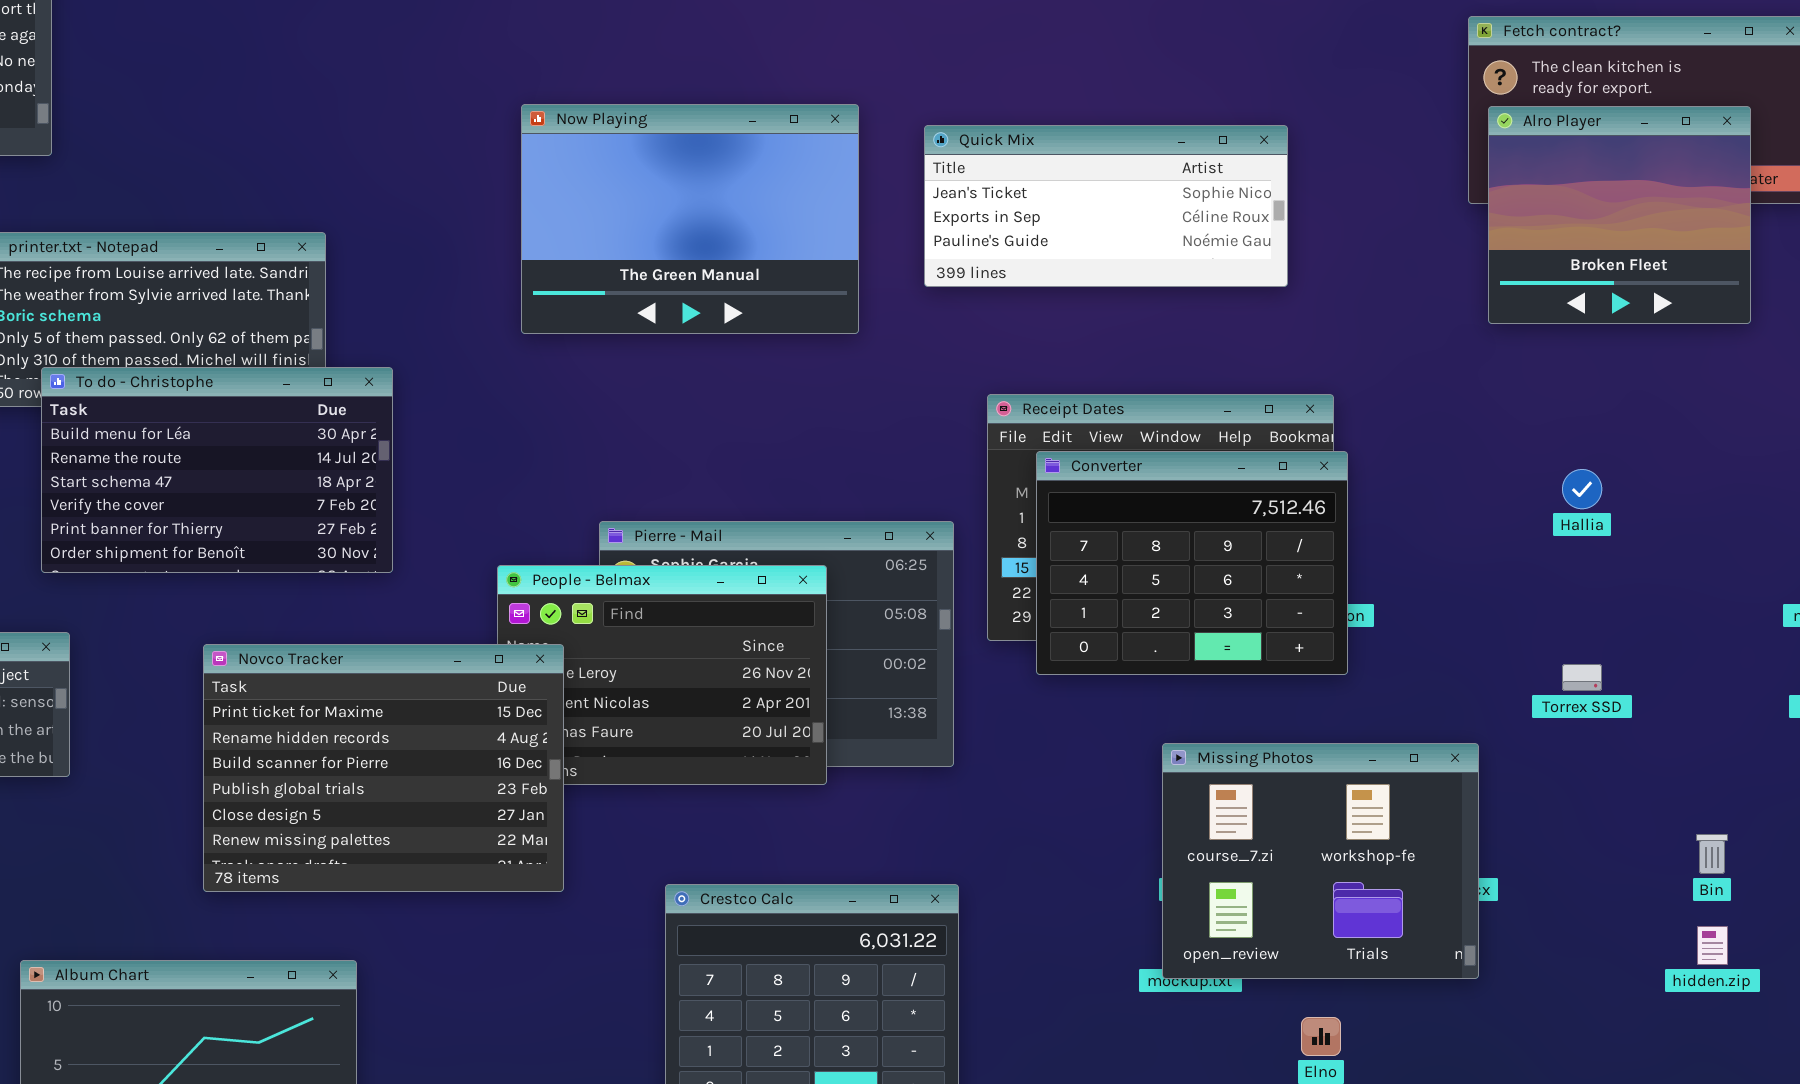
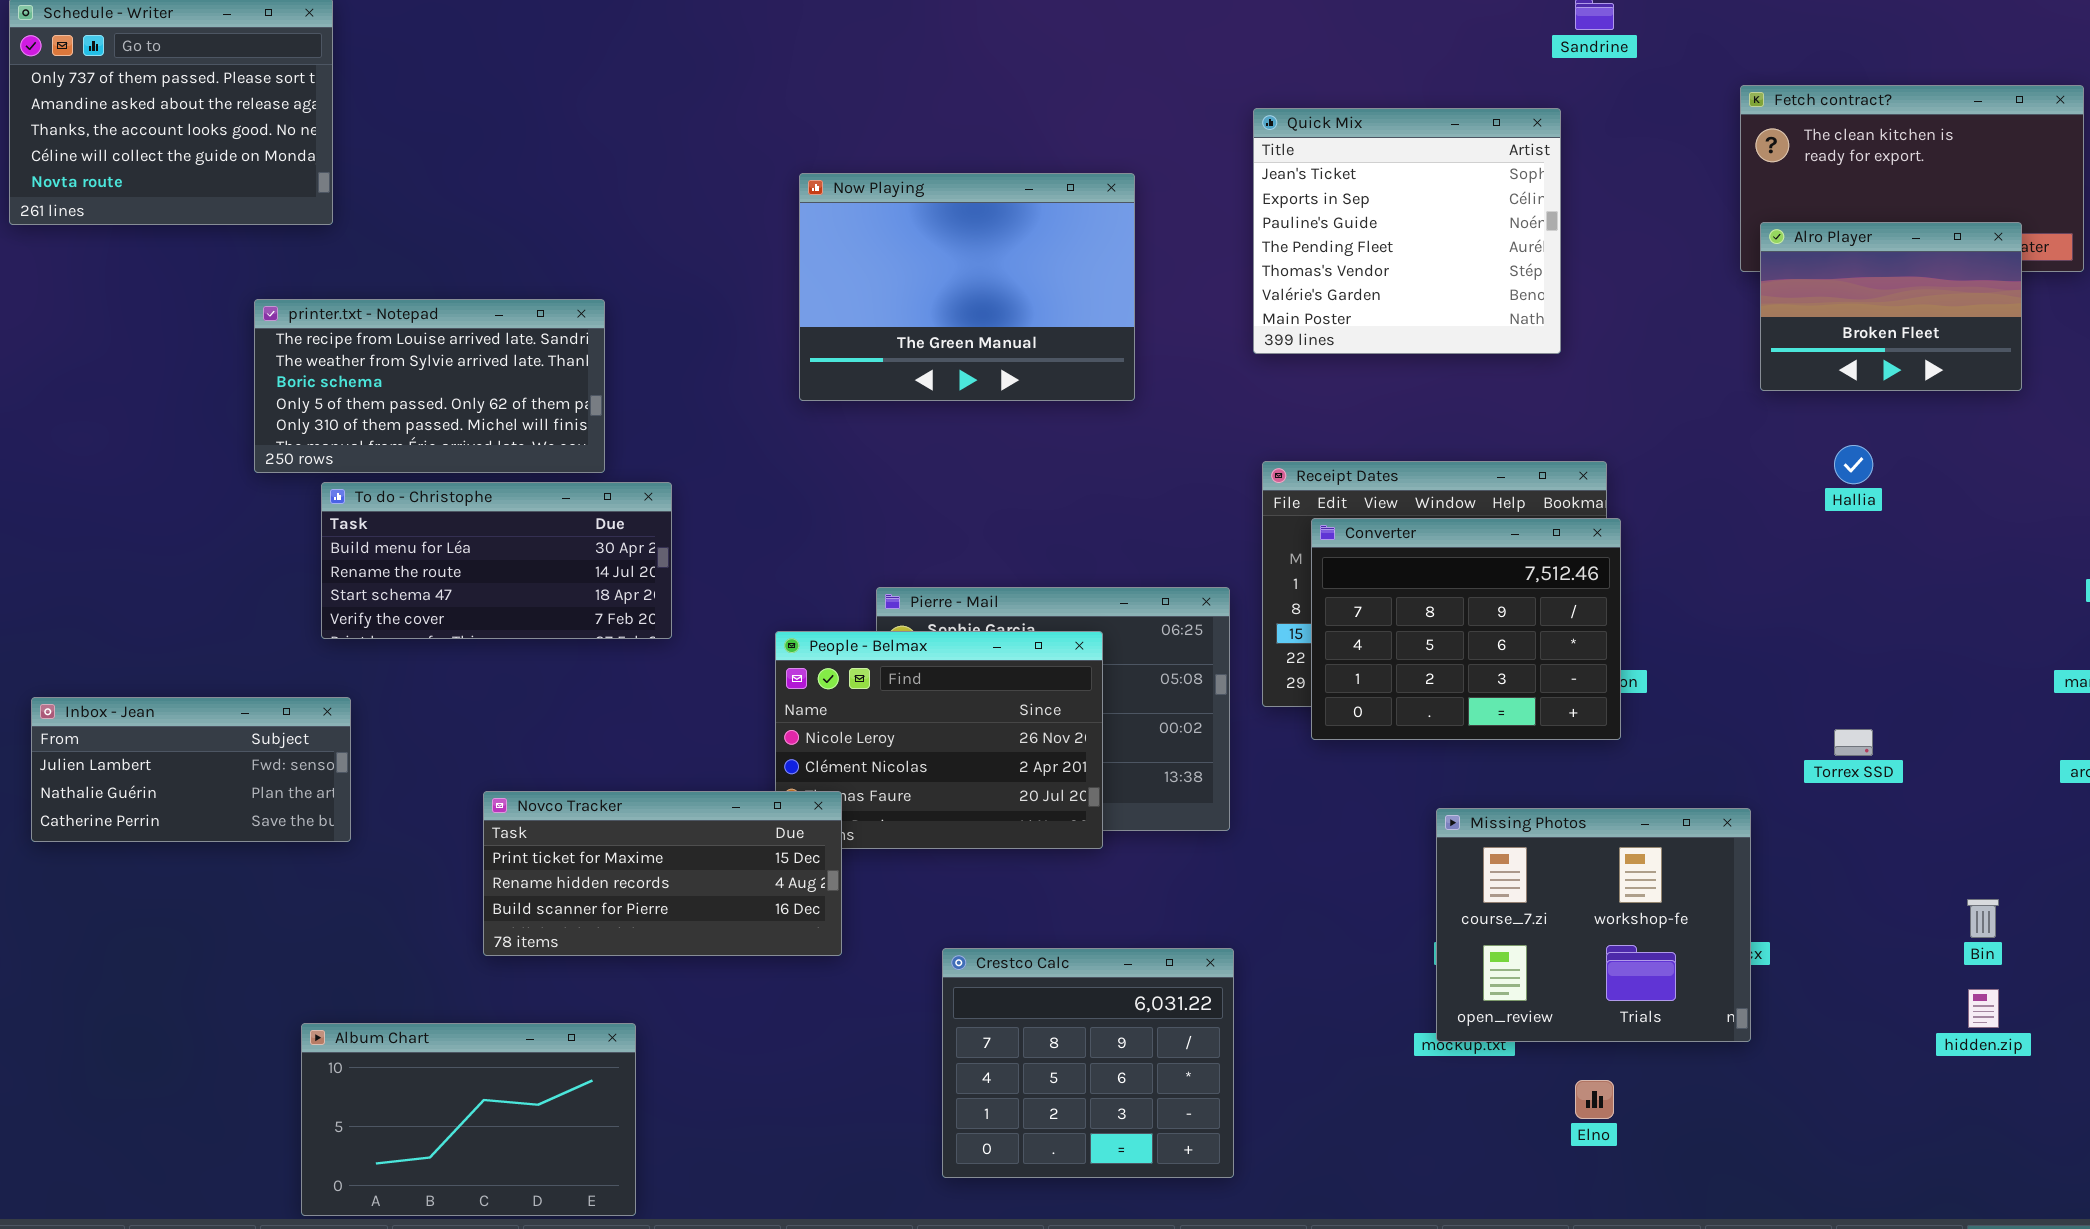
Alro Player: [1488,106,1751,324] -> [1760,222,2022,391], resized
Quick Mix: [924,125,1288,287] -> [1253,108,1561,354], resized
To do - Christophe: [41,367,393,573] -> [321,482,672,639], resized
Hallia: [1562,469,1602,509] -> [1834,445,1873,484], moved
Novco Tracker: [203,644,564,892] -> [483,791,842,956], resized

